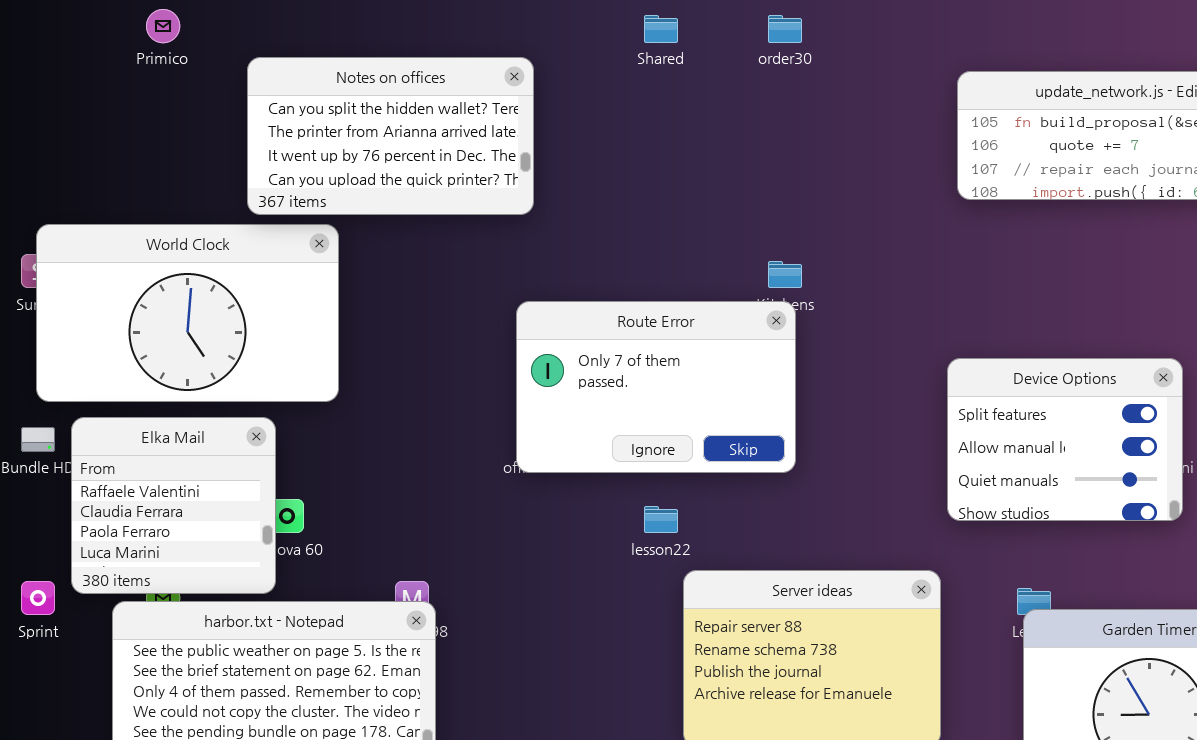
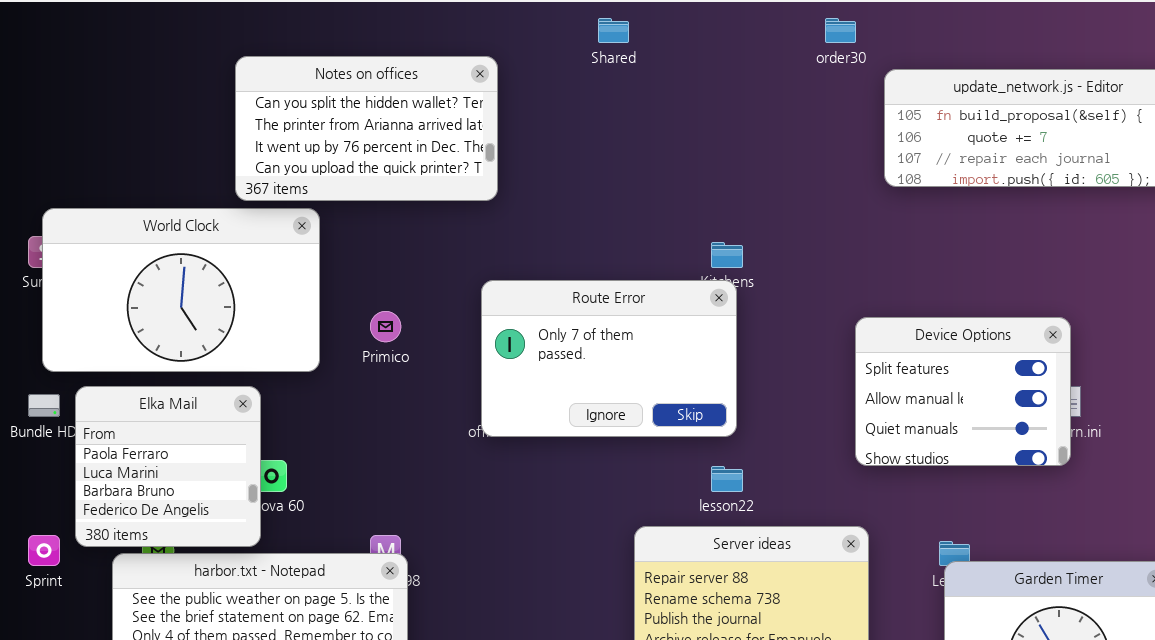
Primico: [146,9,180,43] -> [370,311,401,342], moved
order30: [768,15,802,43] -> [825,18,856,43], moved
Device Options: [947,358,1183,521] -> [855,317,1071,466], moved
Elka Mail: [71,417,276,594] -> [75,386,261,547], scrolled down 2 rows
lesson22: [644,506,678,533] -> [711,466,743,492], moved

